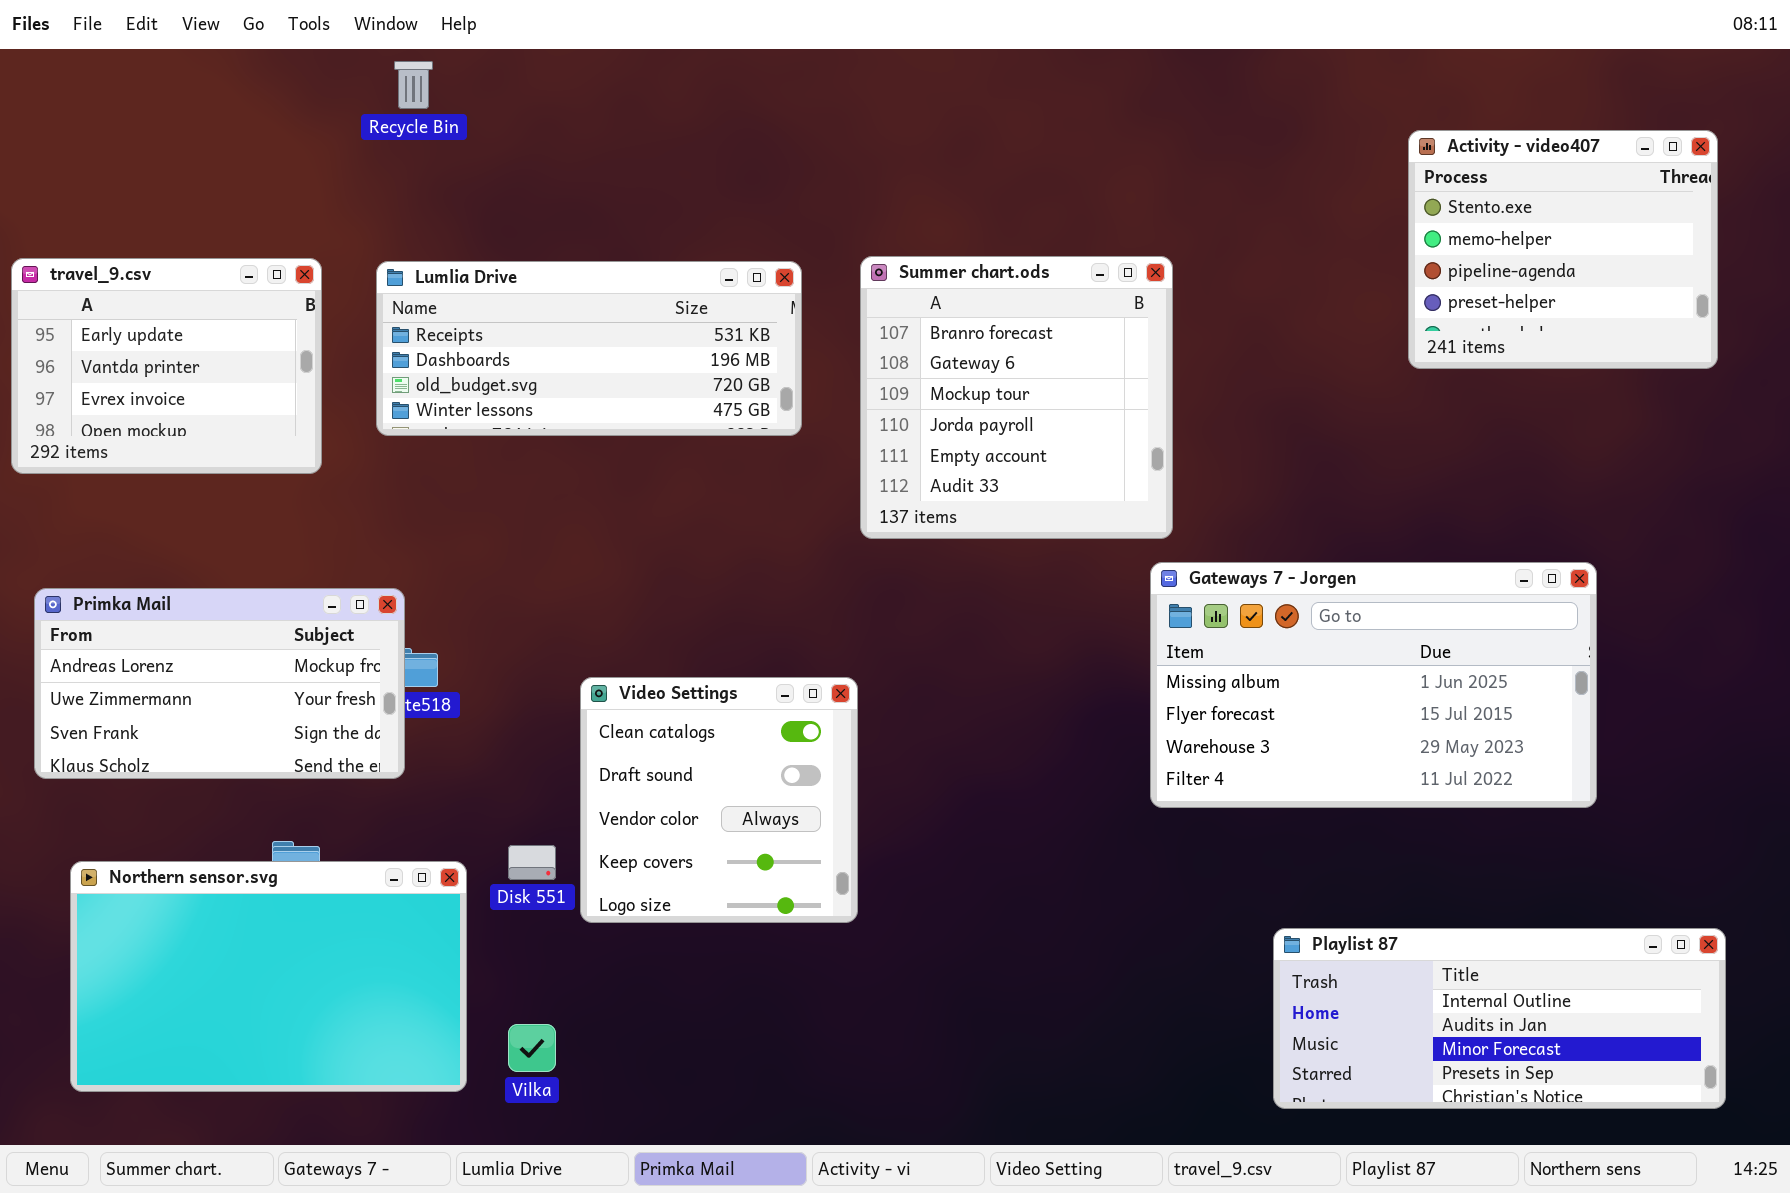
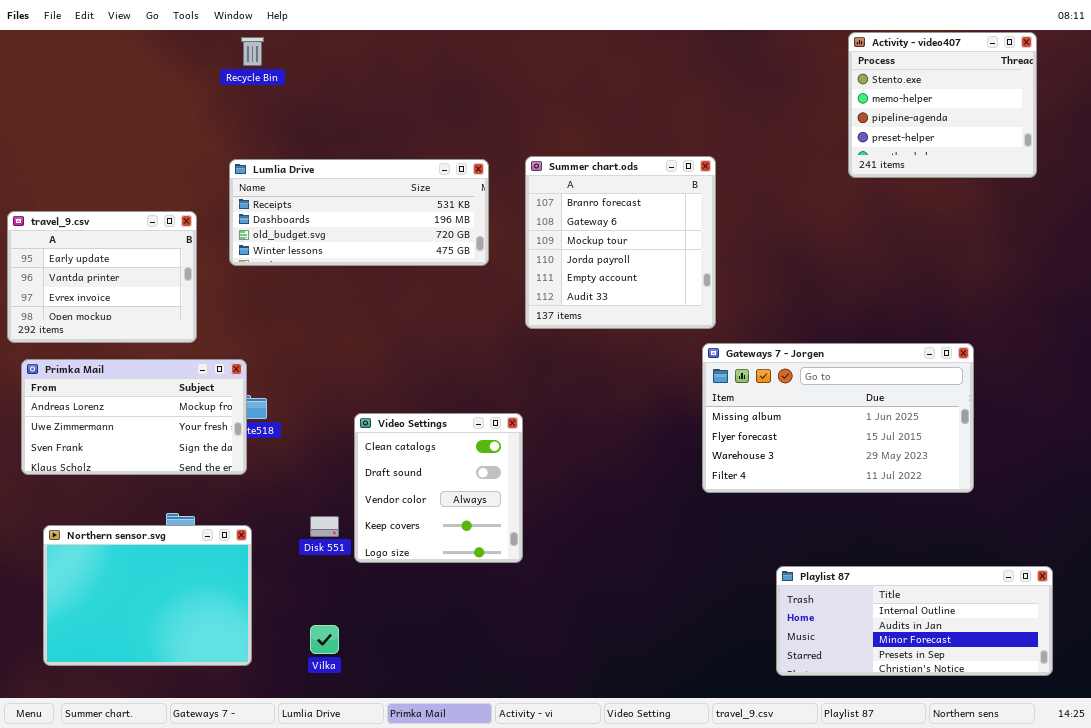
Activity - video407: [1408,130,1718,369] -> [848,32,1037,178], moved
travel_9.csv: [11,258,322,474] -> [7,211,197,343], moved
Northern sensor.svg: [70,861,467,1092] -> [43,525,252,666], resized

